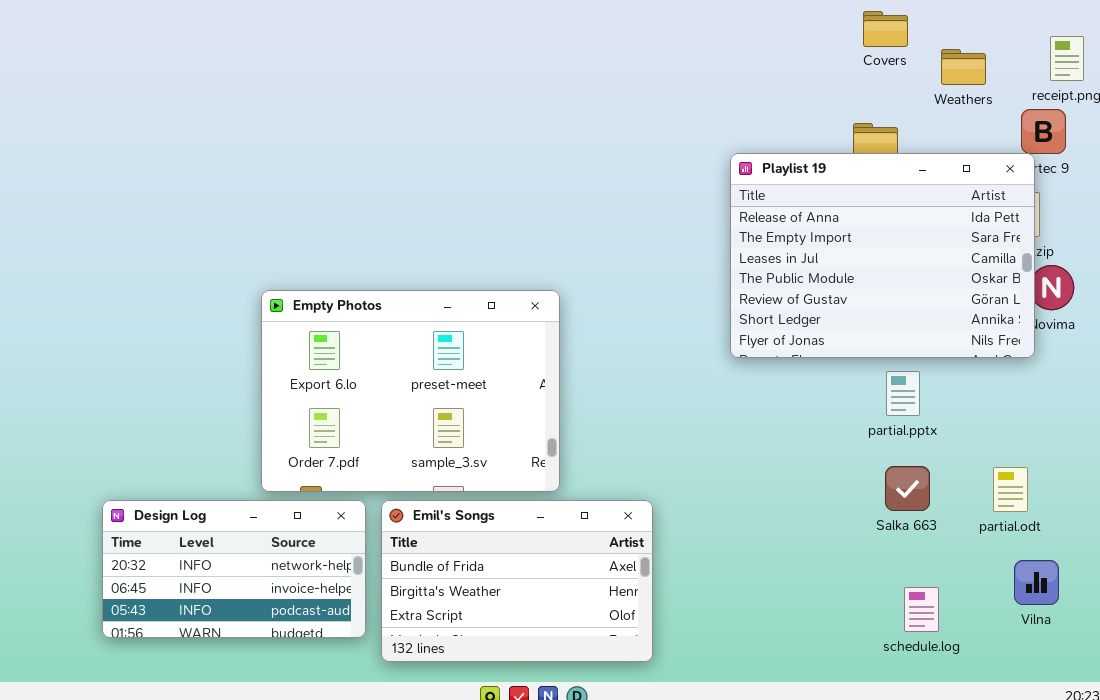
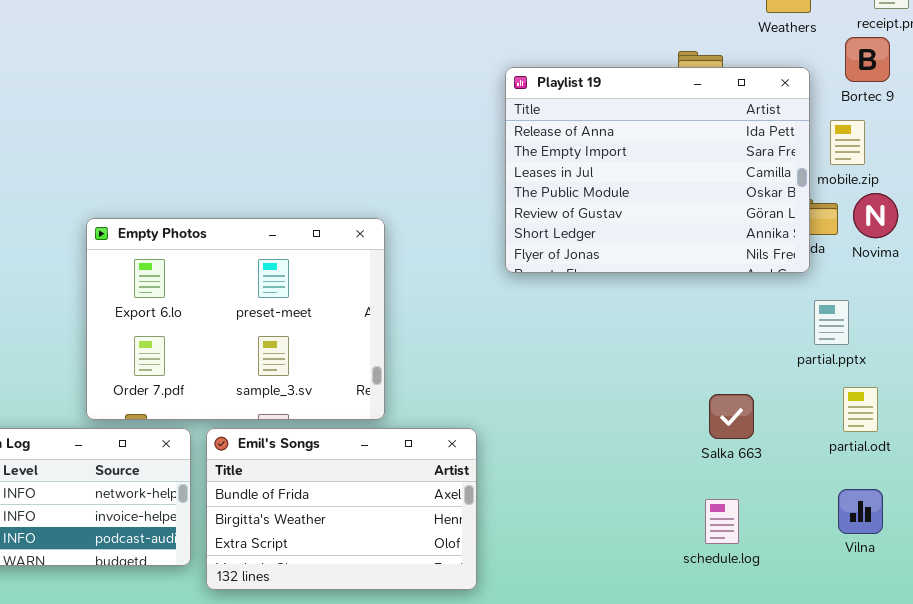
Playlist 19: [730,153,1035,358] -> [505,67,810,273], moved
partial.pptx: [886,371,920,416] -> [814,300,849,345], moved
partial.odt: [993,467,1028,512] -> [843,387,878,432], moved
schedule.log: [904,587,939,632] -> [705,499,739,544], moved

